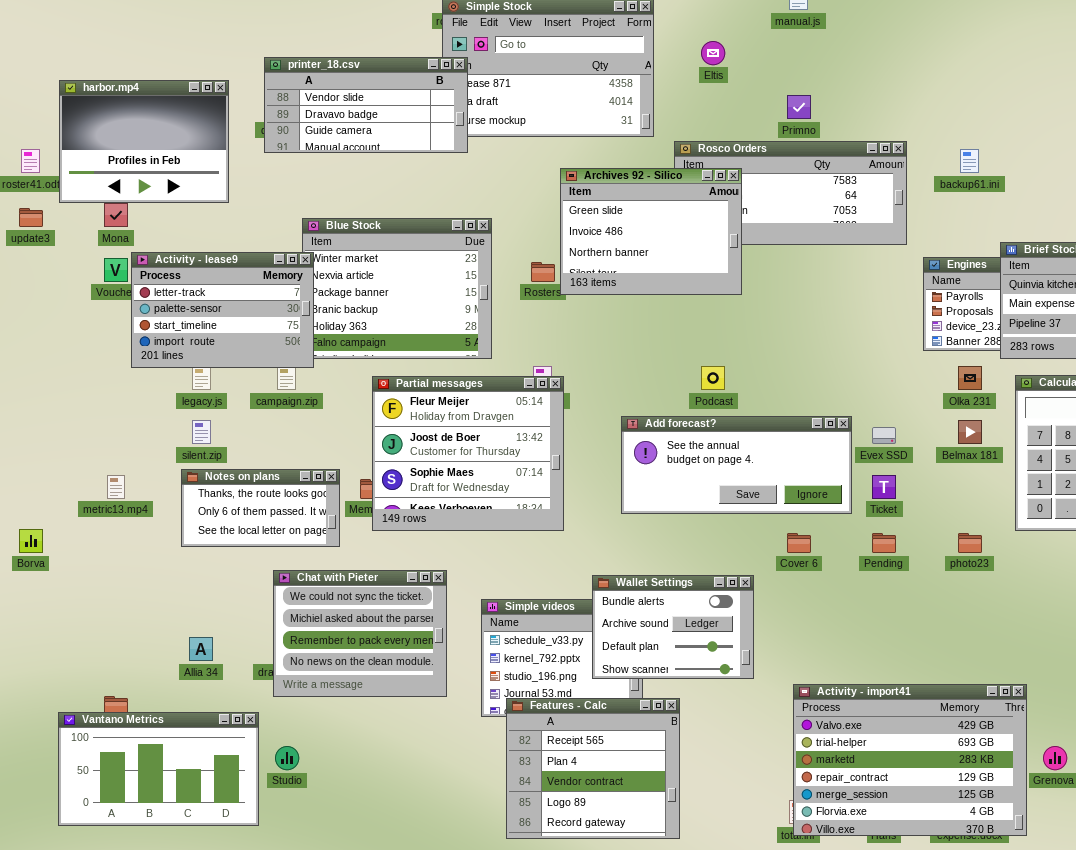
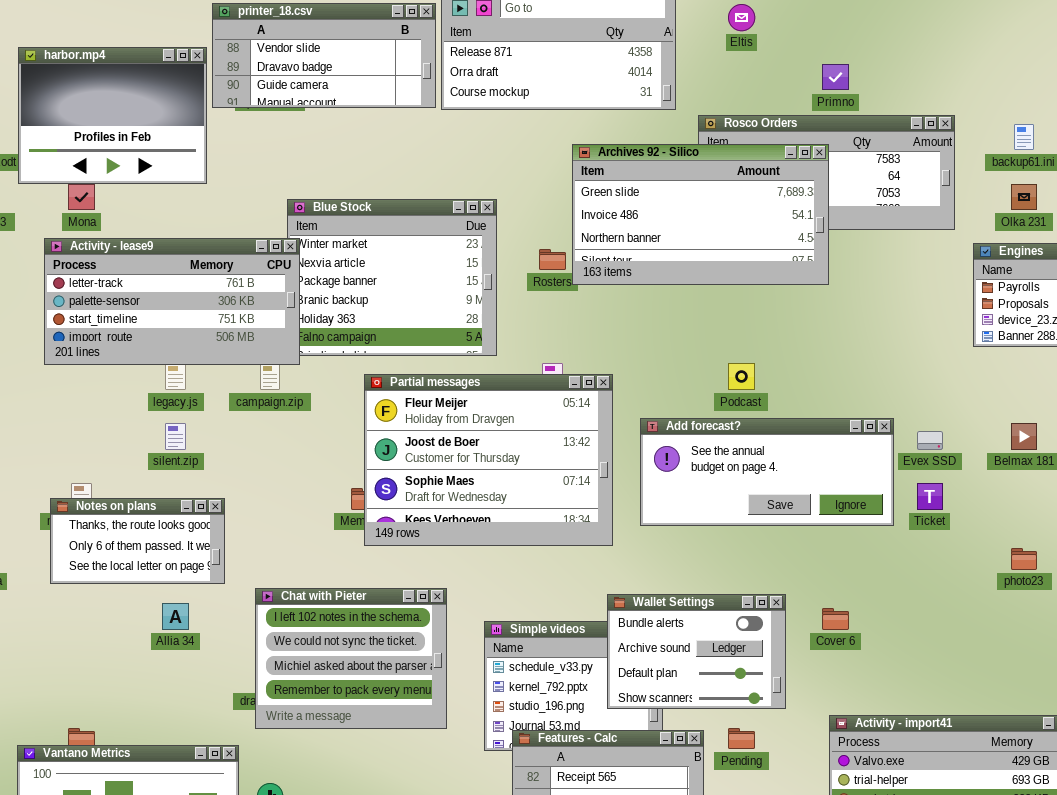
printer_18.csv: [264,57,468,153] -> [212,3,436,108], moved
Archives 92 - Silico: [560,168,742,295] -> [572,144,829,285], resized
Activity - lease9: [131,252,314,368] -> [44,238,300,365], resized
Olka 231: [958,366,982,390] -> [1011,184,1037,210], moved
Partial messages: [372,376,564,531] -> [364,374,613,546], resized
Notes on plans: [181,469,340,547] -> [50,498,225,584], moved
Cover 6: [787,533,811,553] -> [822,608,849,630], moved
Pending: [872,533,896,553] -> [728,728,755,749], moved
Chat with Pieter: [273,570,447,697] -> [255,588,447,729], scrolled up 1 row
Allia 34: [189,637,213,661] -> [162,603,189,630], moved

